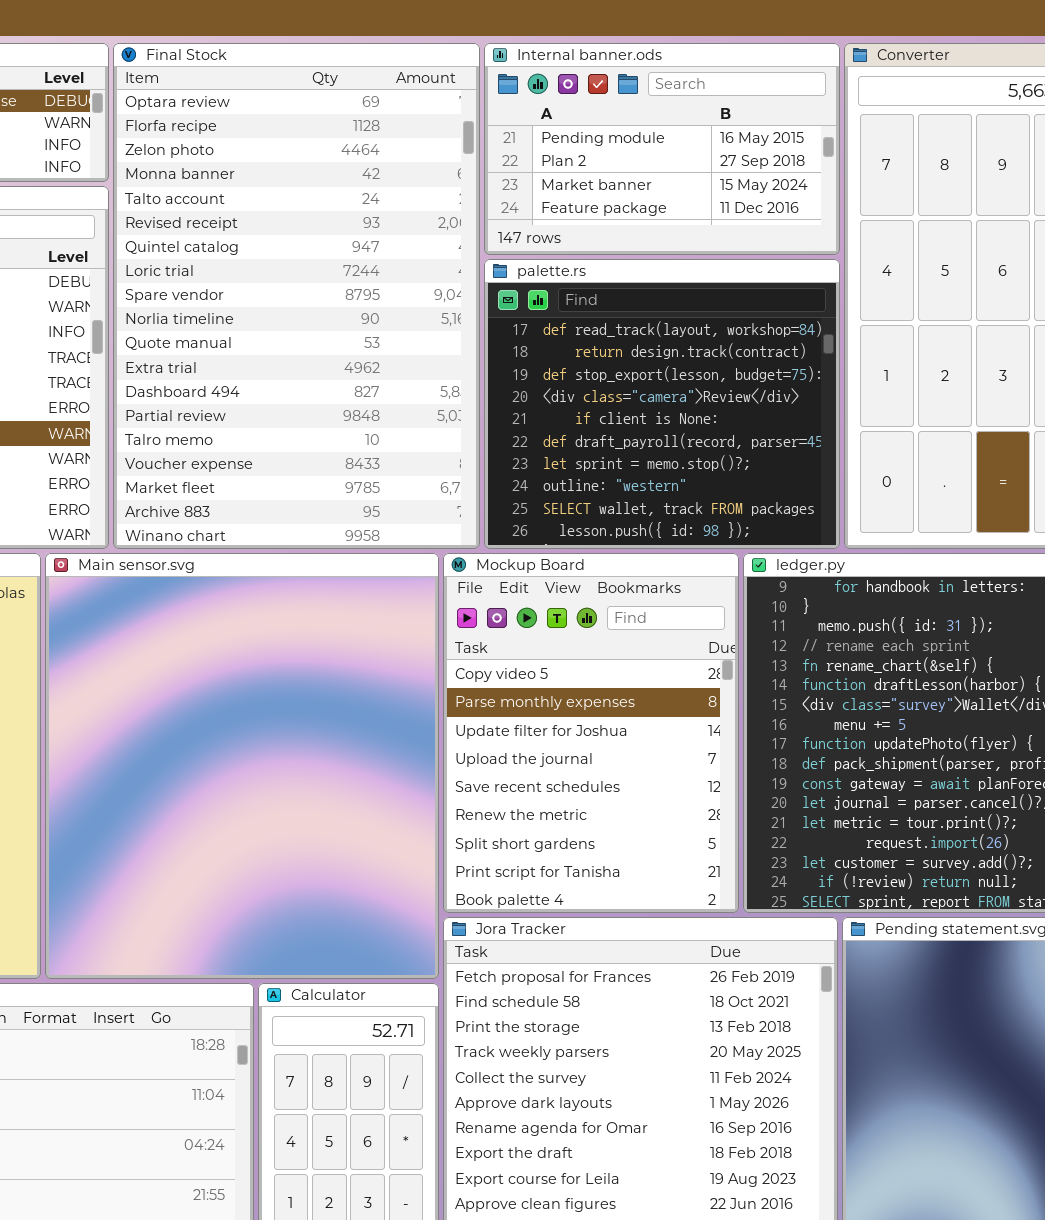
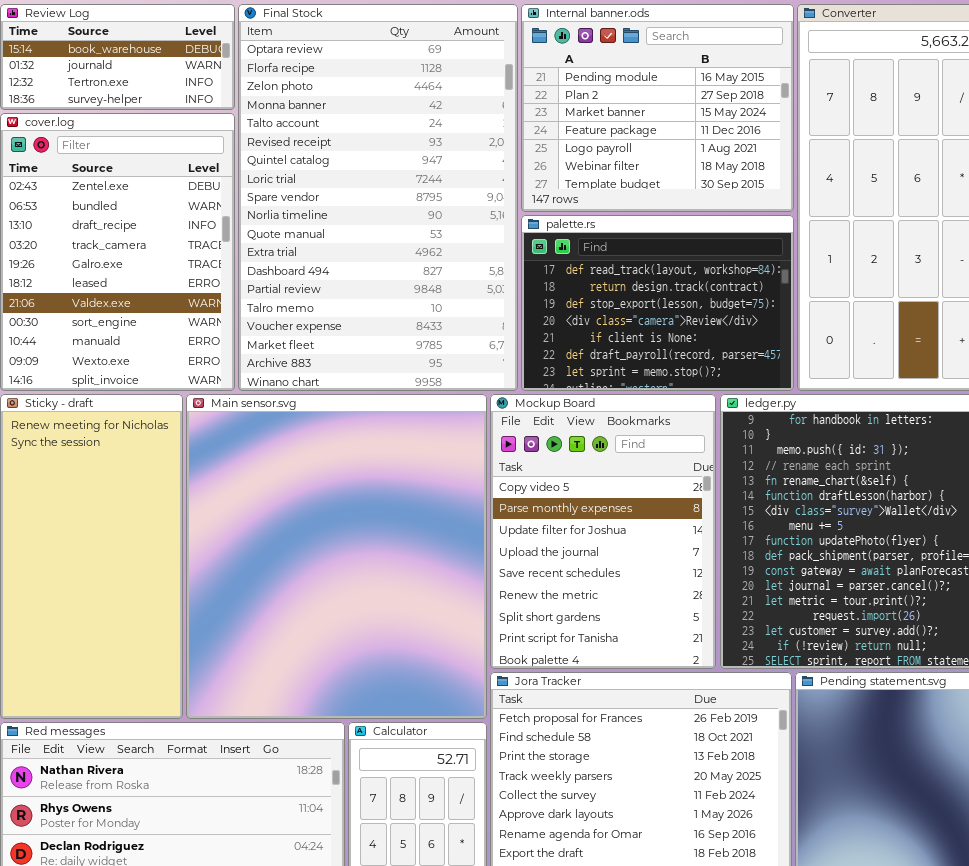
Internal banner.ods: [484,43,840,255] -> [521,4,794,212], resized
palette.rs: [484,259,840,549] -> [521,215,794,391], resized

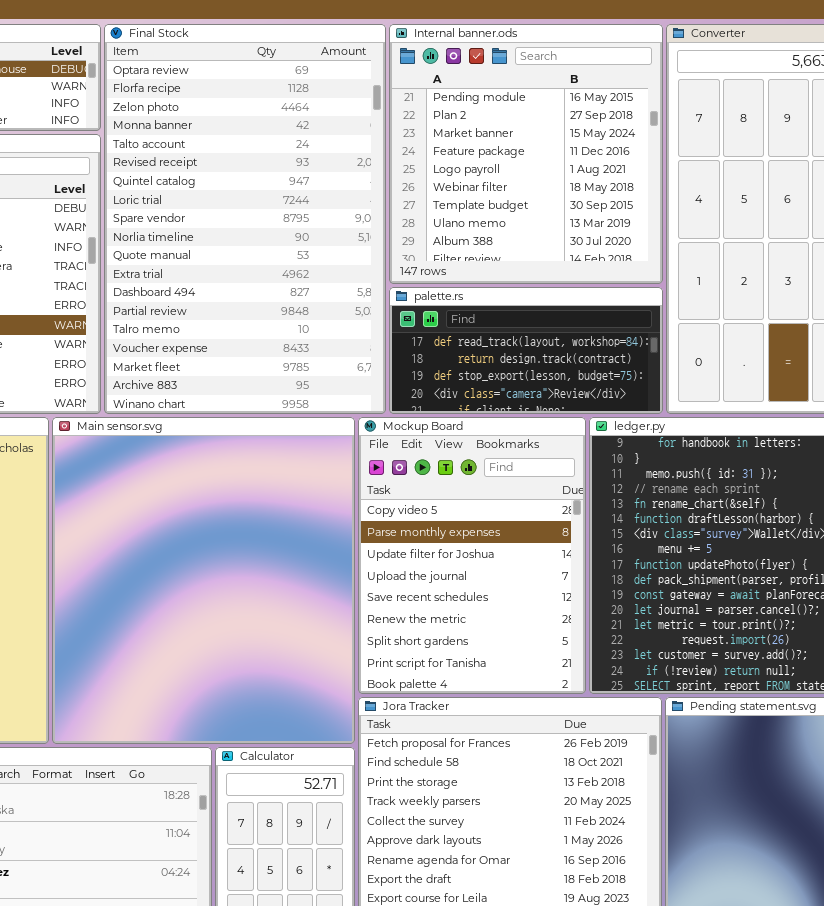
Internal banner.ods: [521,4,794,212] -> [389,24,663,284], resized
palette.rs: [521,215,794,391] -> [389,287,663,414], resized

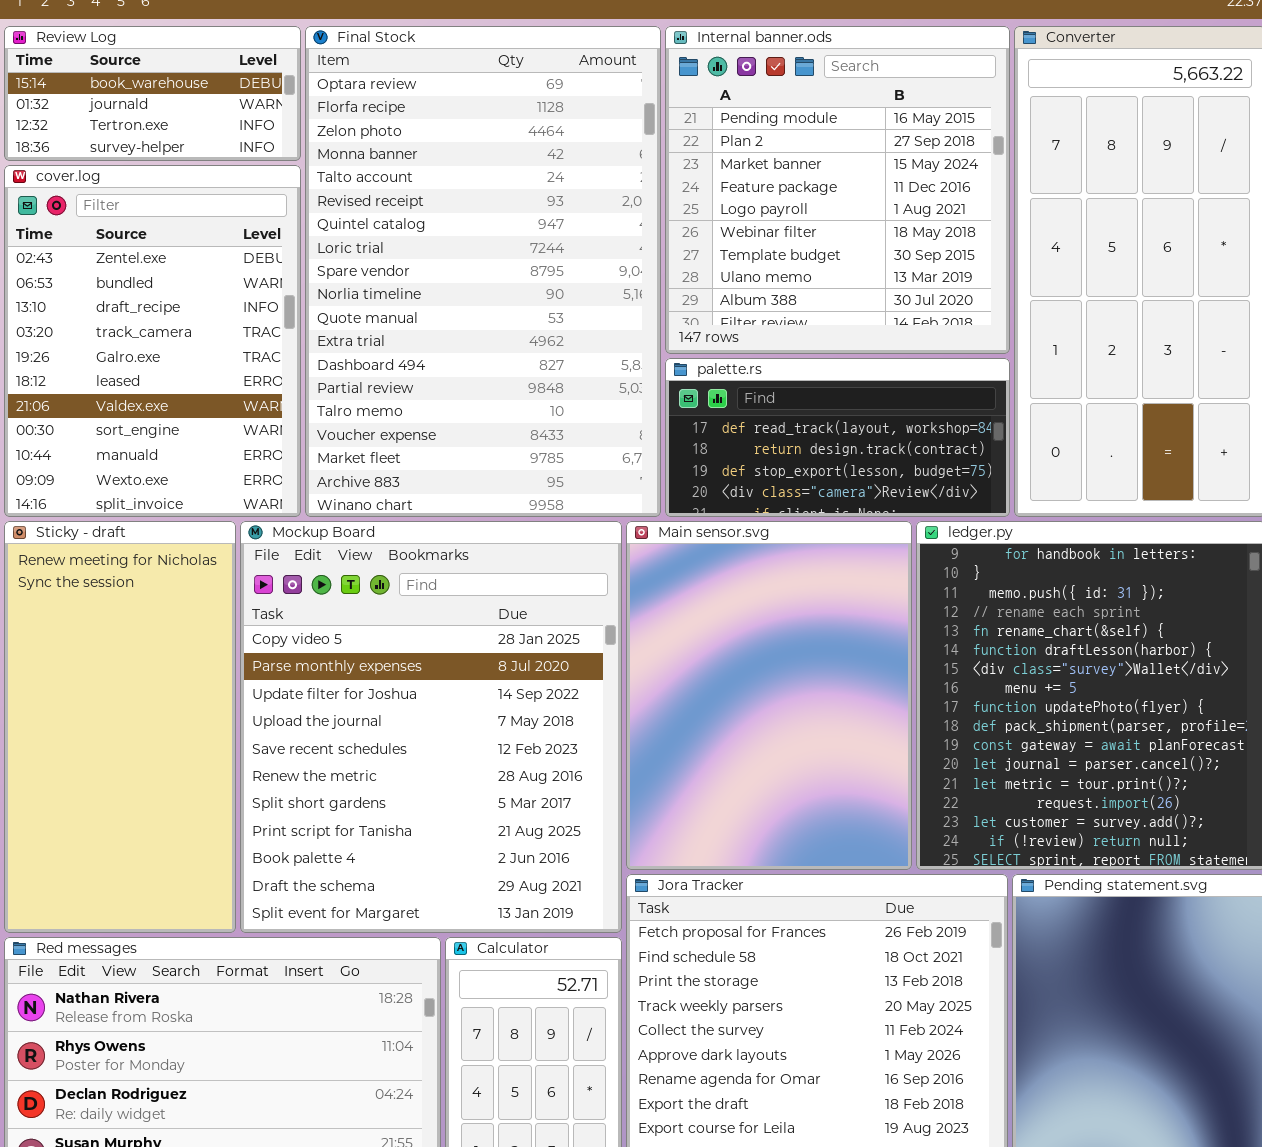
Main sensor.svg: [52,417,355,744] -> [626,521,912,870], moved, resized
Mockup Board: [358,417,586,694] -> [240,521,622,933], moved, resized

